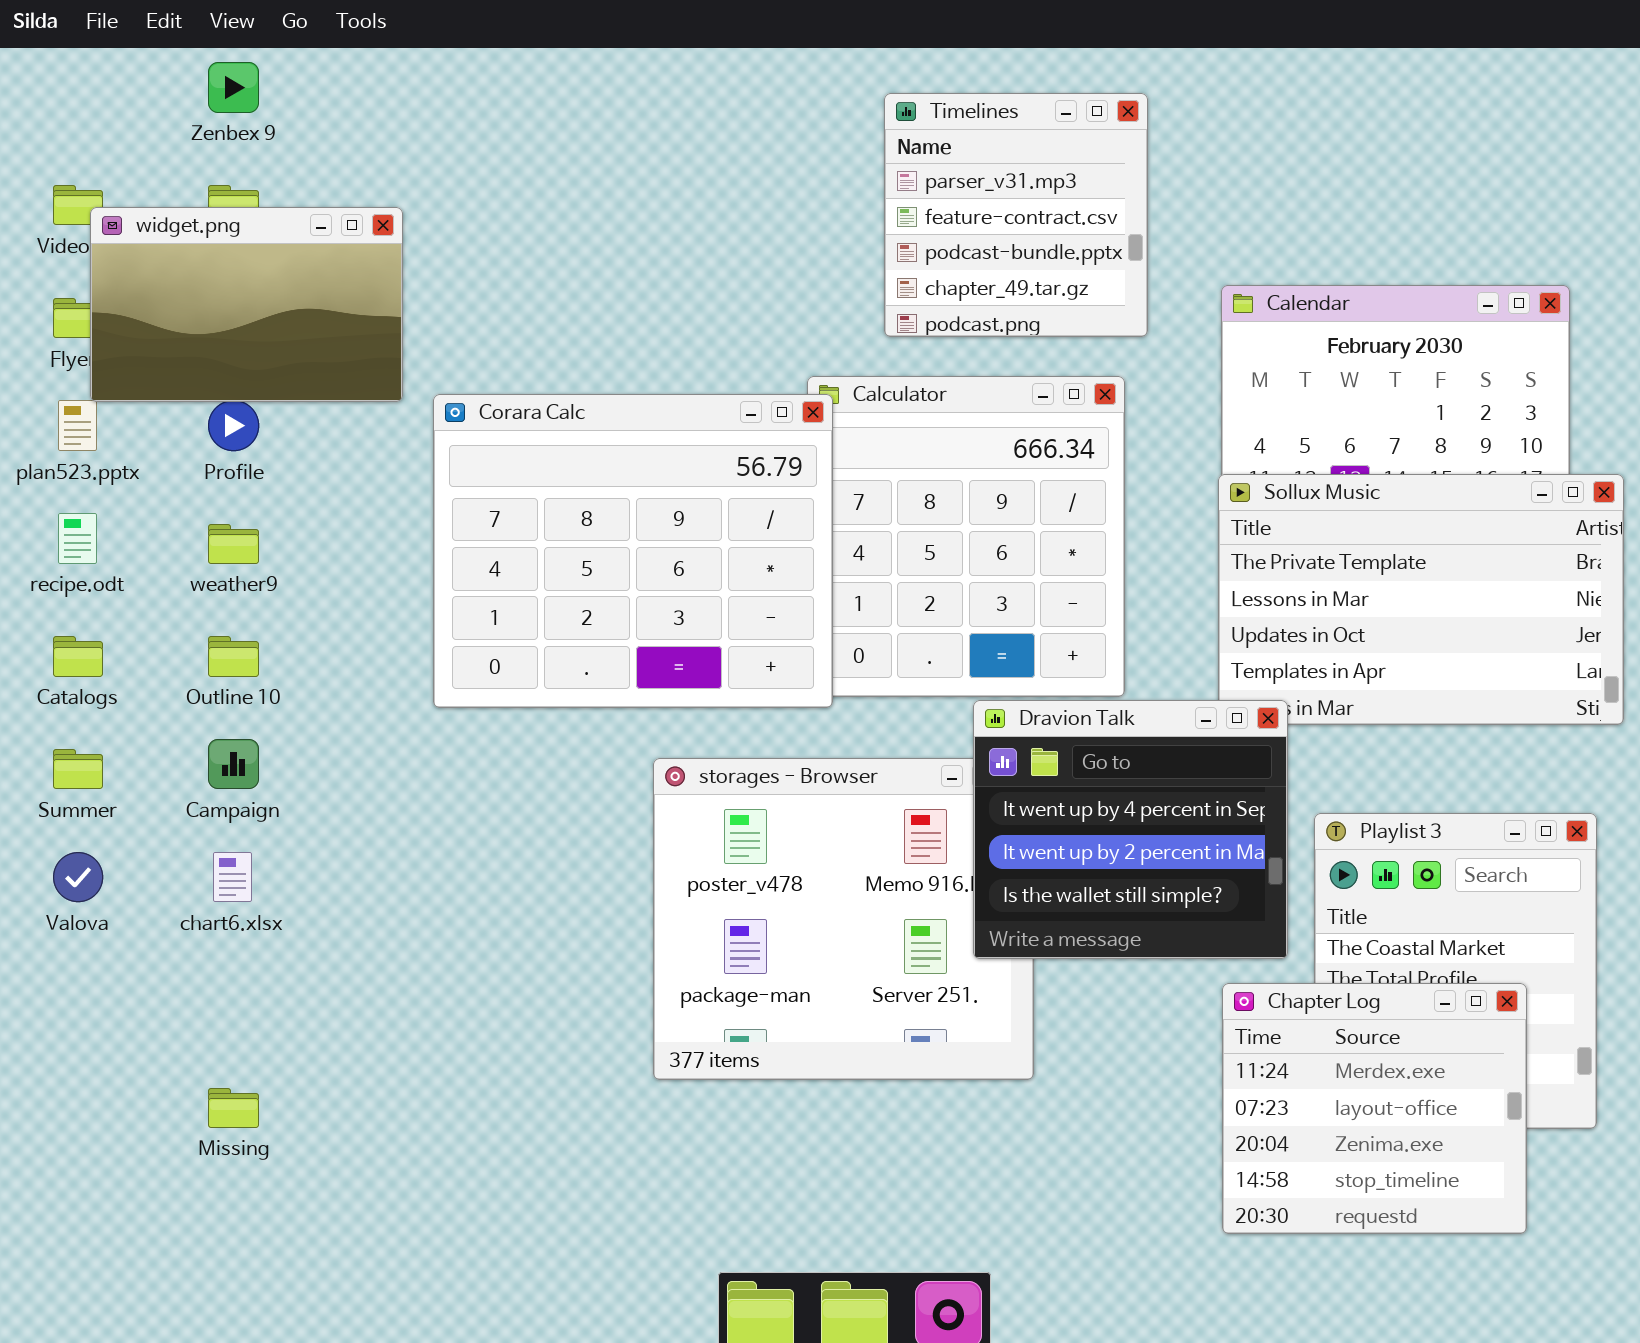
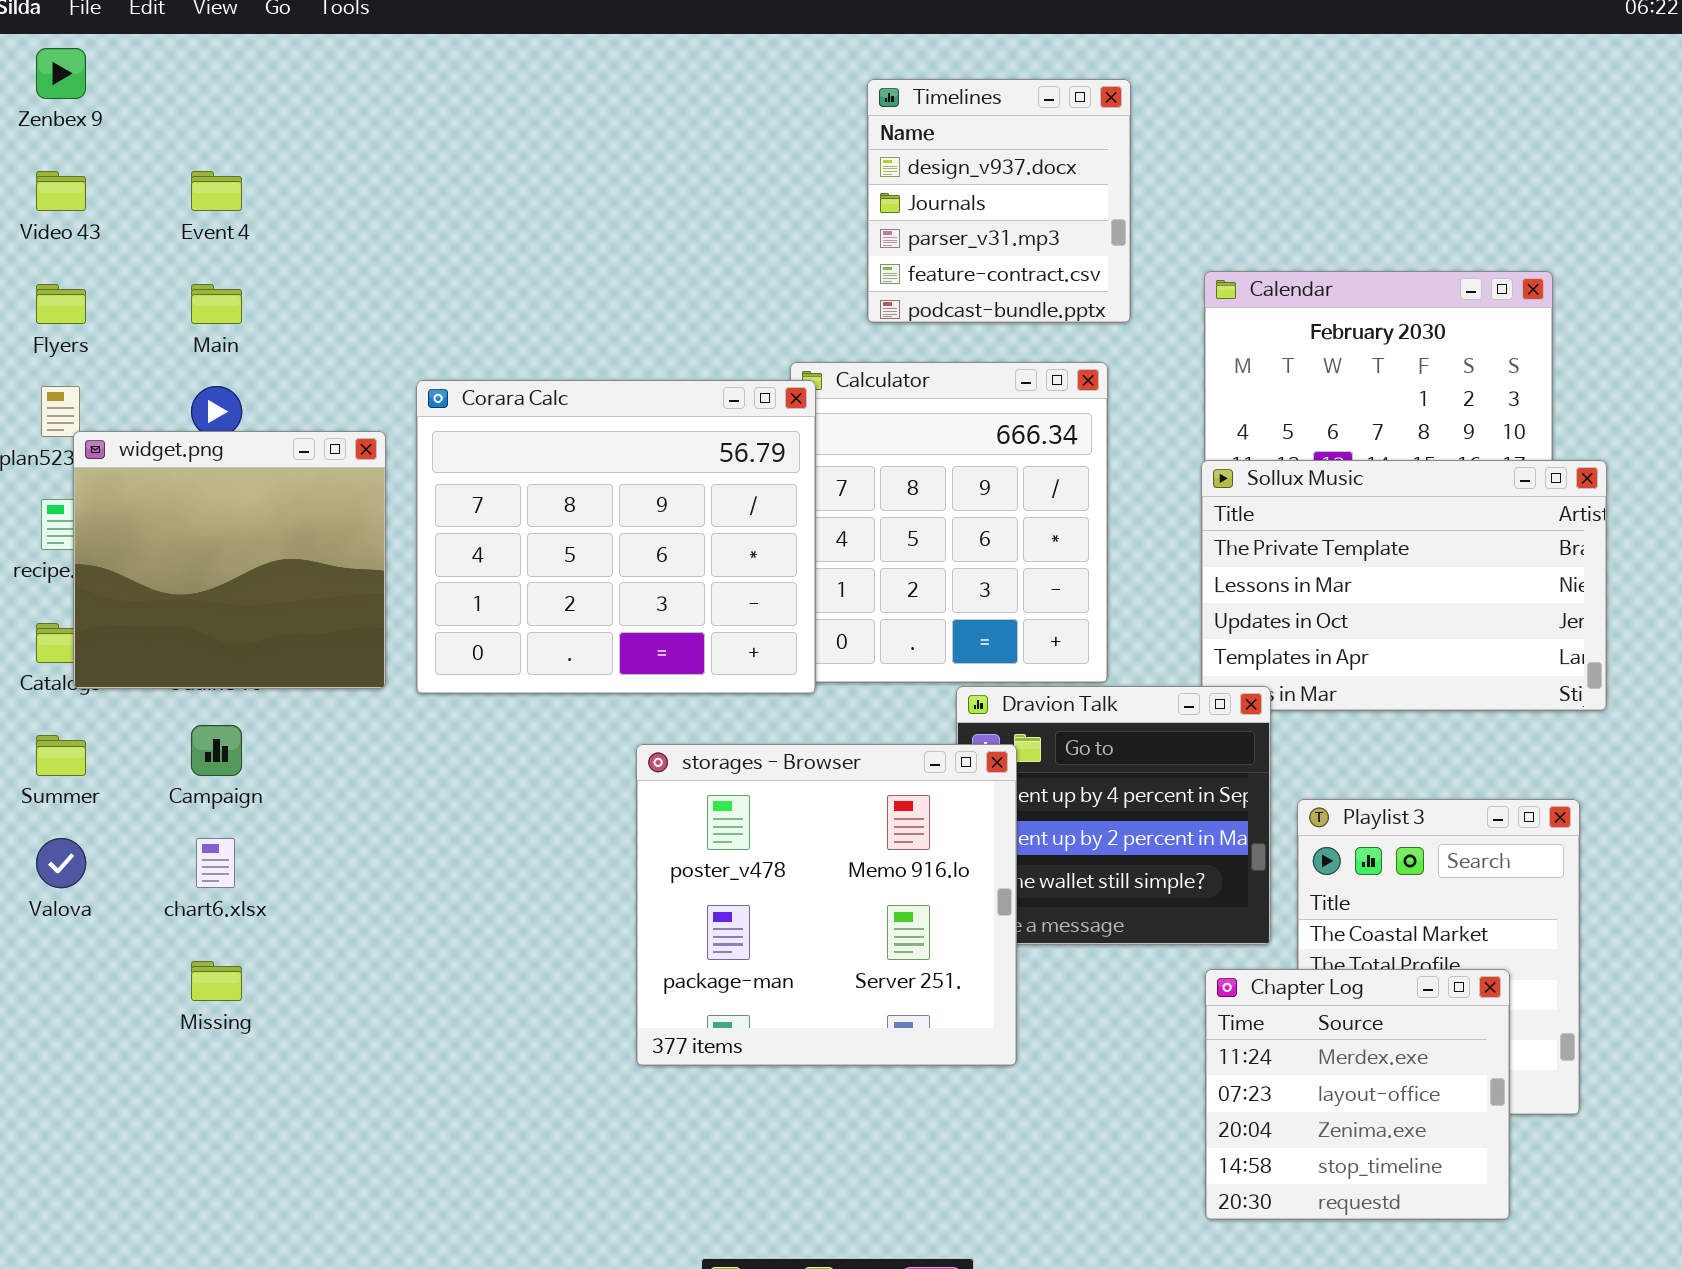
Zenbex 9: [208,62,259,113] -> [36,48,86,99], moved
Timelines: [884,93,1148,337] -> [867,79,1131,323], scrolled up 2 rows
widget.png: [90,207,403,402] -> [73,431,386,689], moved, resized
storages - Browser: [653,758,1034,1080] -> [636,744,1017,1066], raised
Missing: [208,1088,259,1128] -> [191,961,242,1001], moved

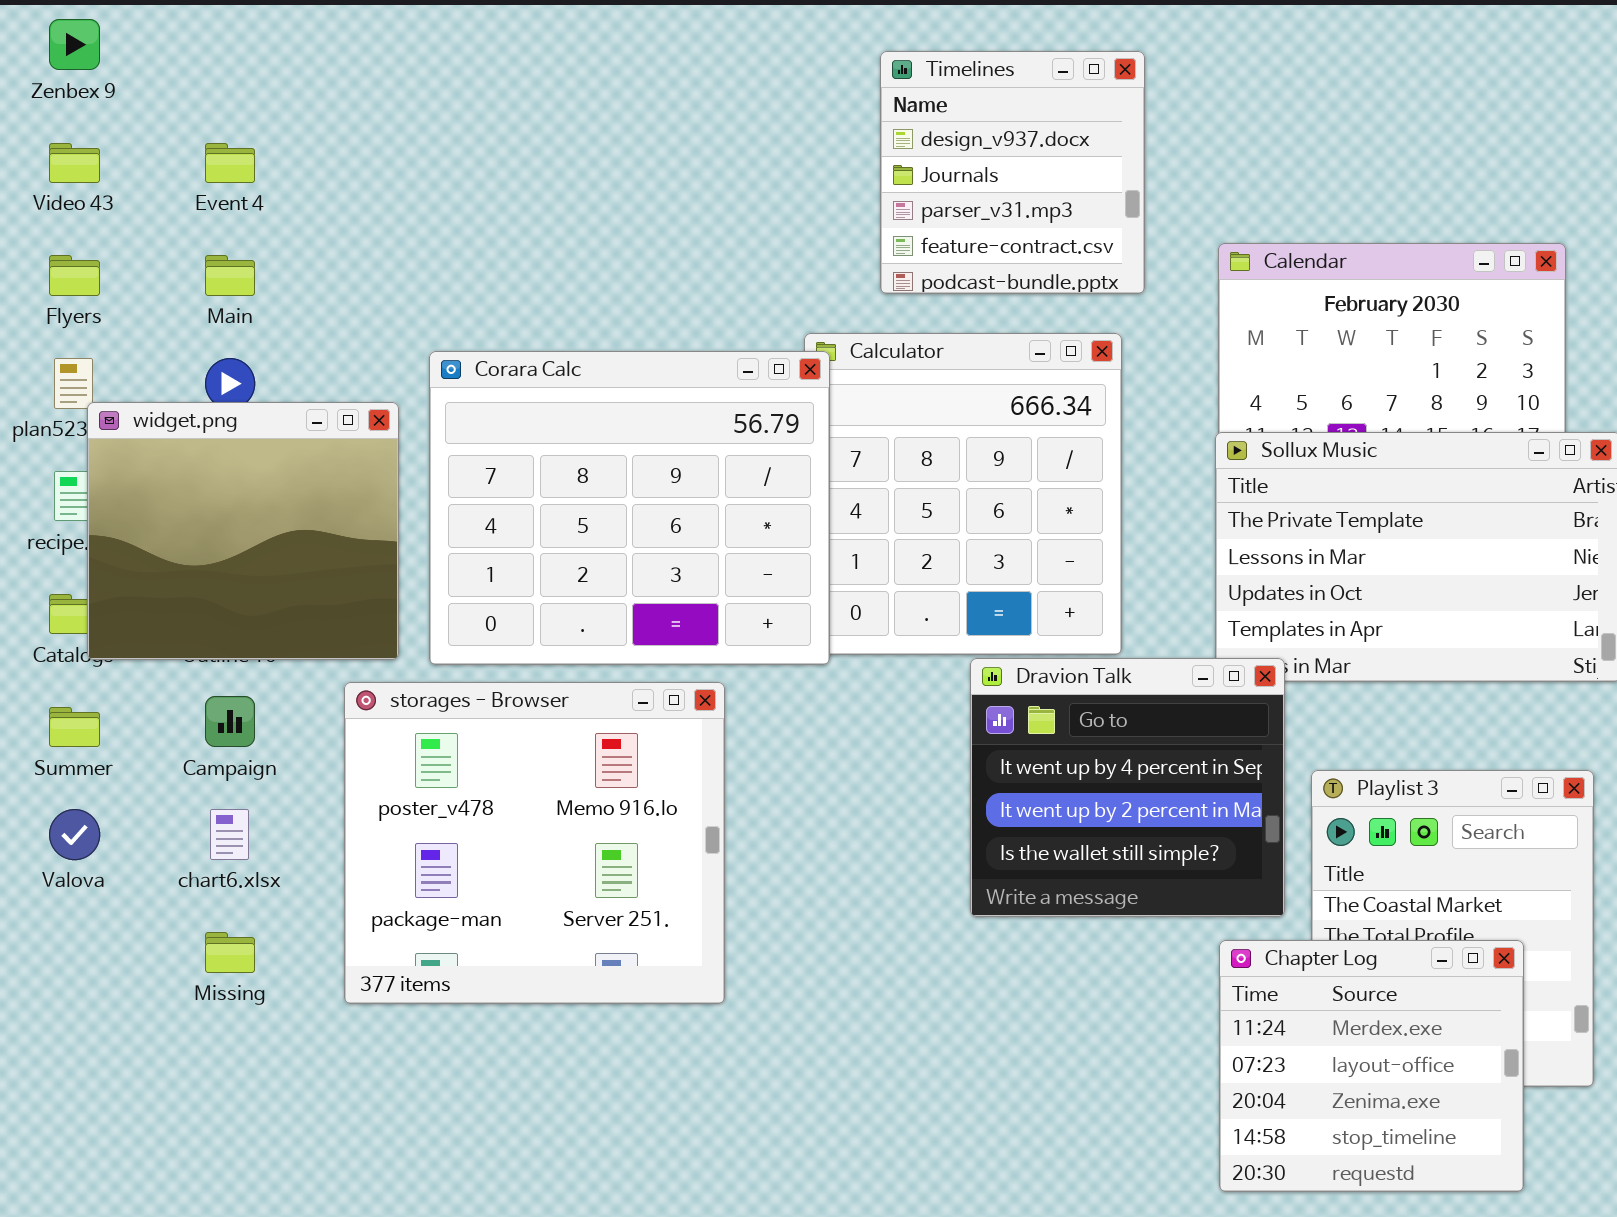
storages - Browser: [636,744,1017,1066] -> [344,682,725,1004], moved

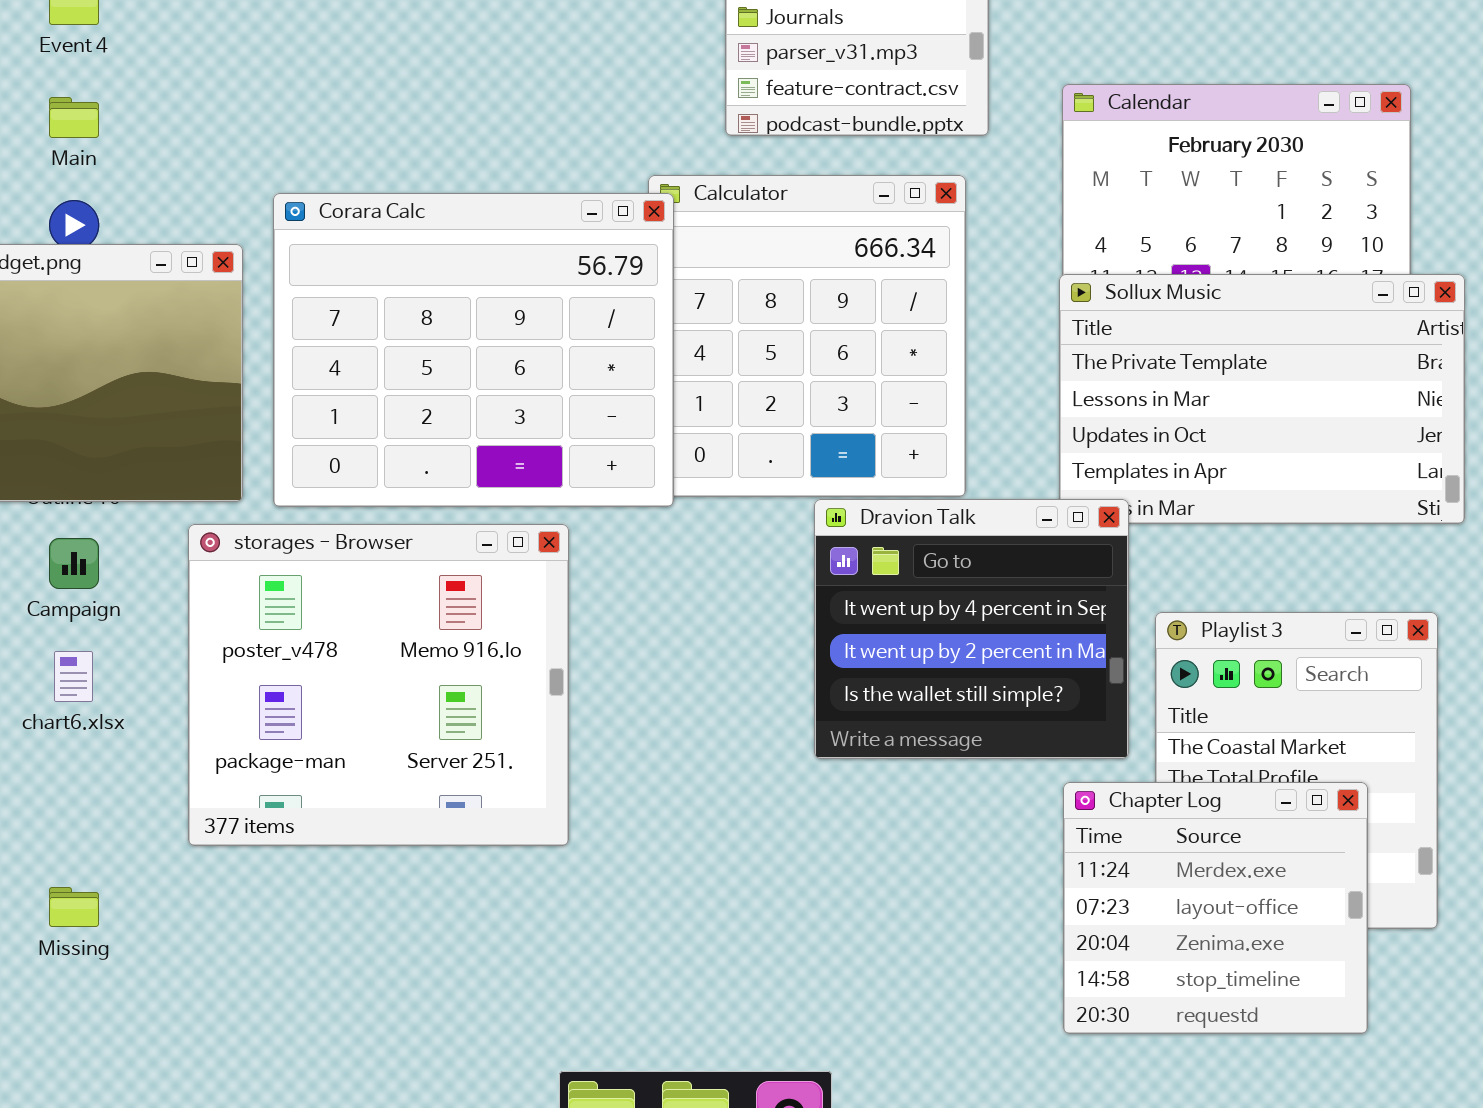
Missing: [205,932,255,973] -> [49,887,99,927], moved

